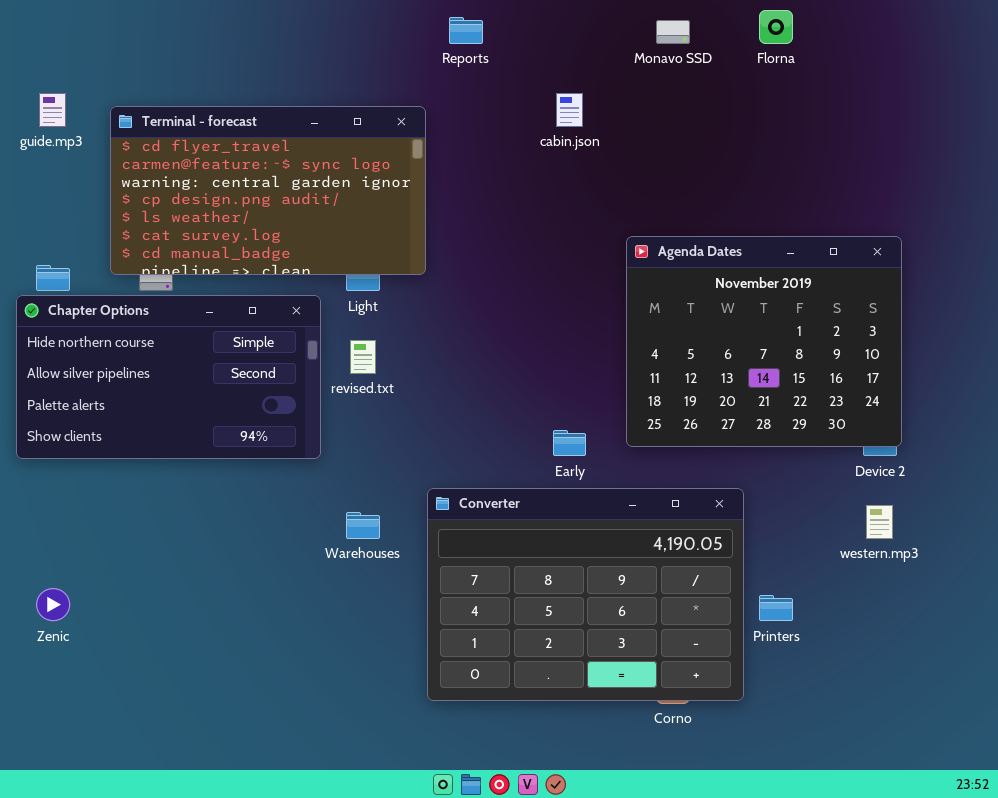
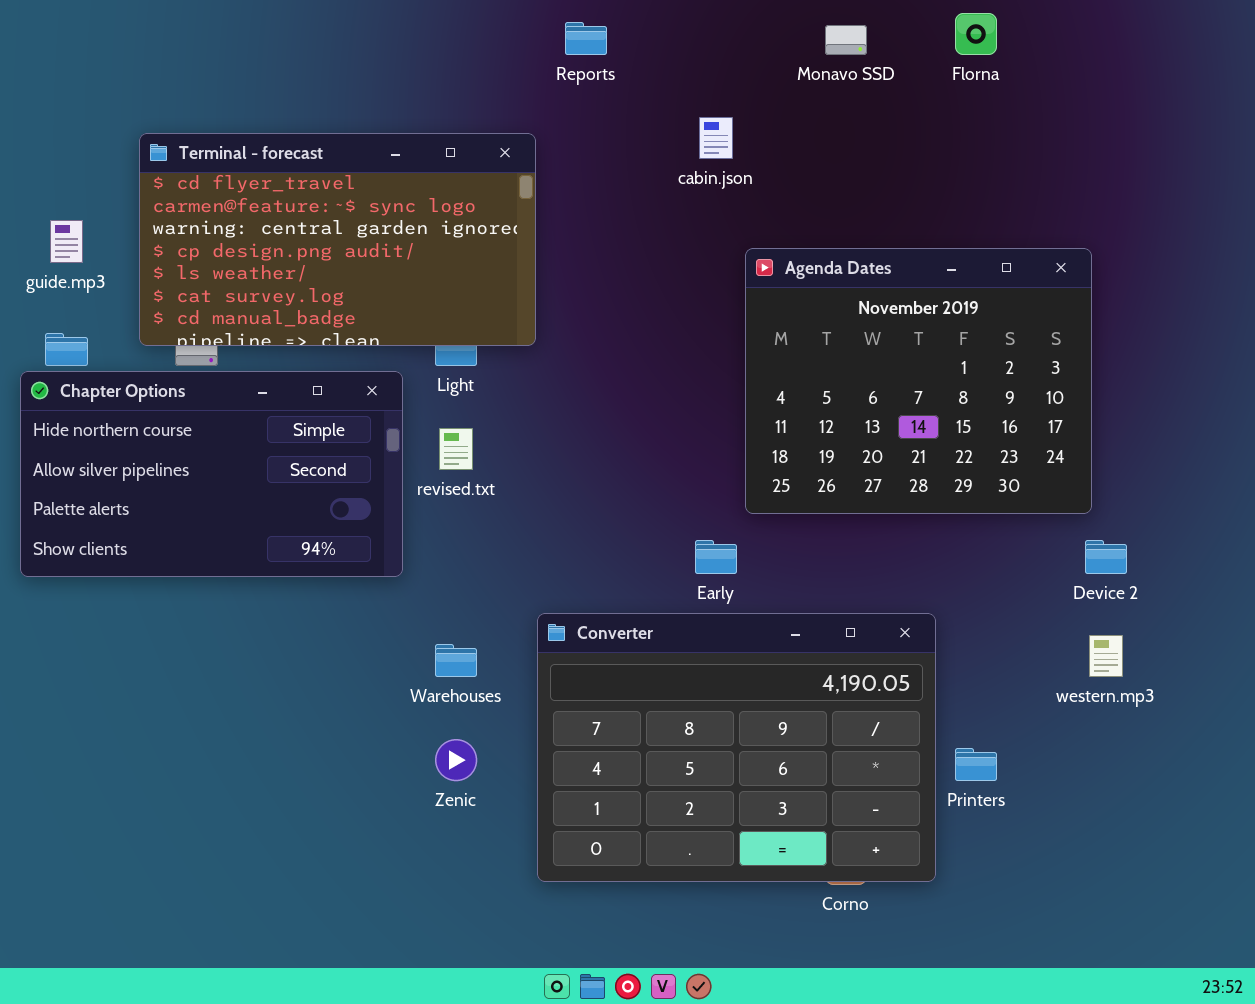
guide.mp3: [39,93,66,127] -> [50,220,83,263], moved
Agenda Dates: [626,236,902,447] -> [745,248,1092,514], moved
Zenic: [36,588,70,621] -> [435,739,477,781], moved

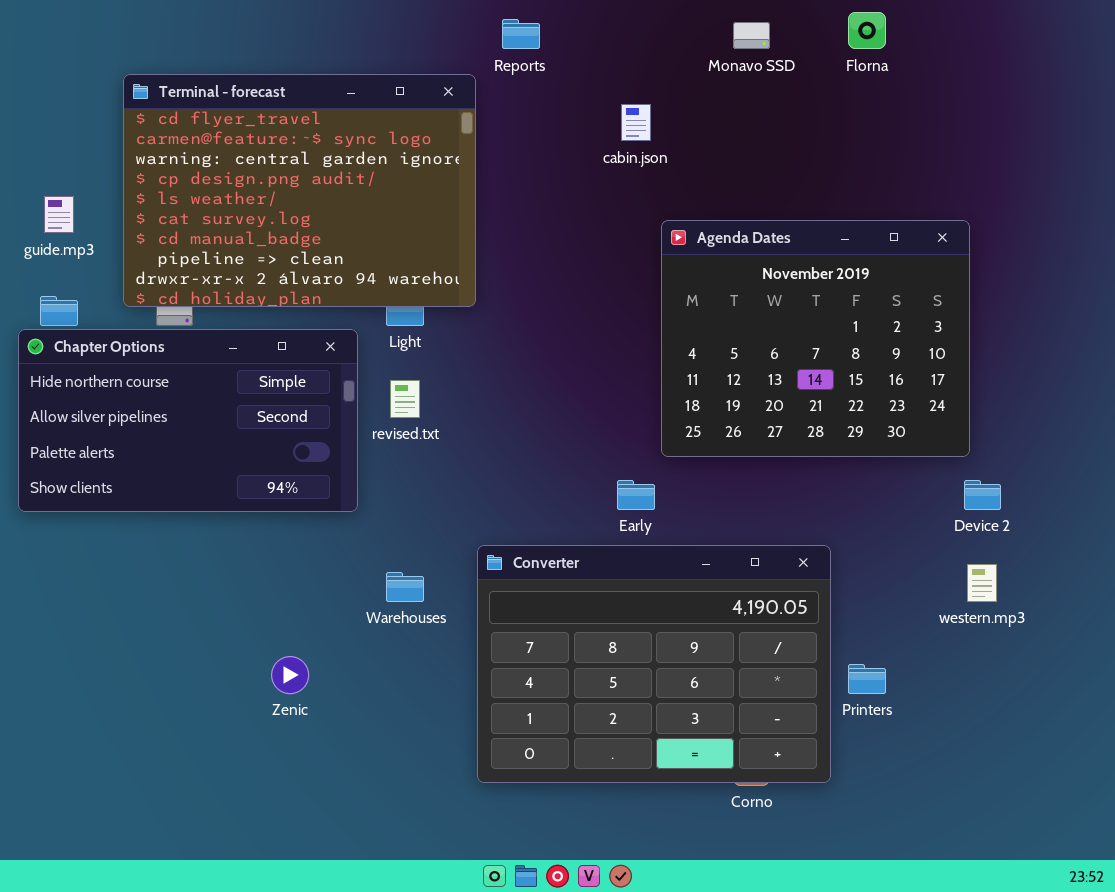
Terminal - forecast: [139,133,536,346] -> [123,74,476,307], resized
Zenic: [435,739,477,781] -> [271,656,309,694], moved

